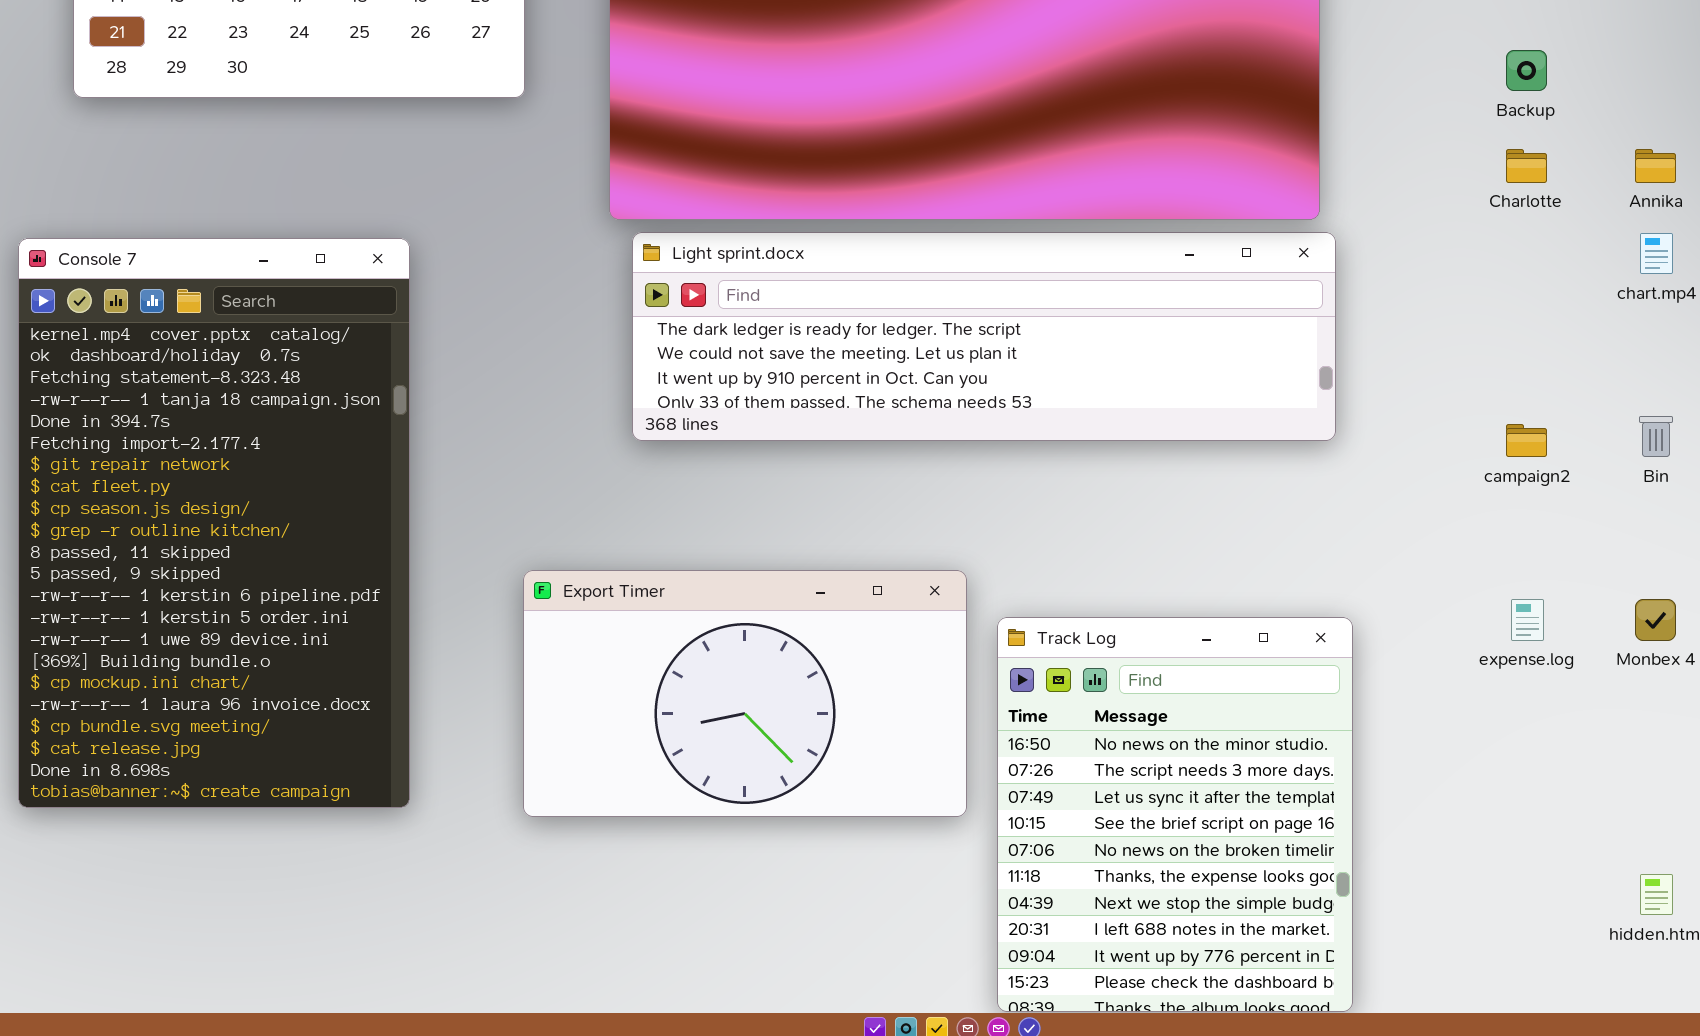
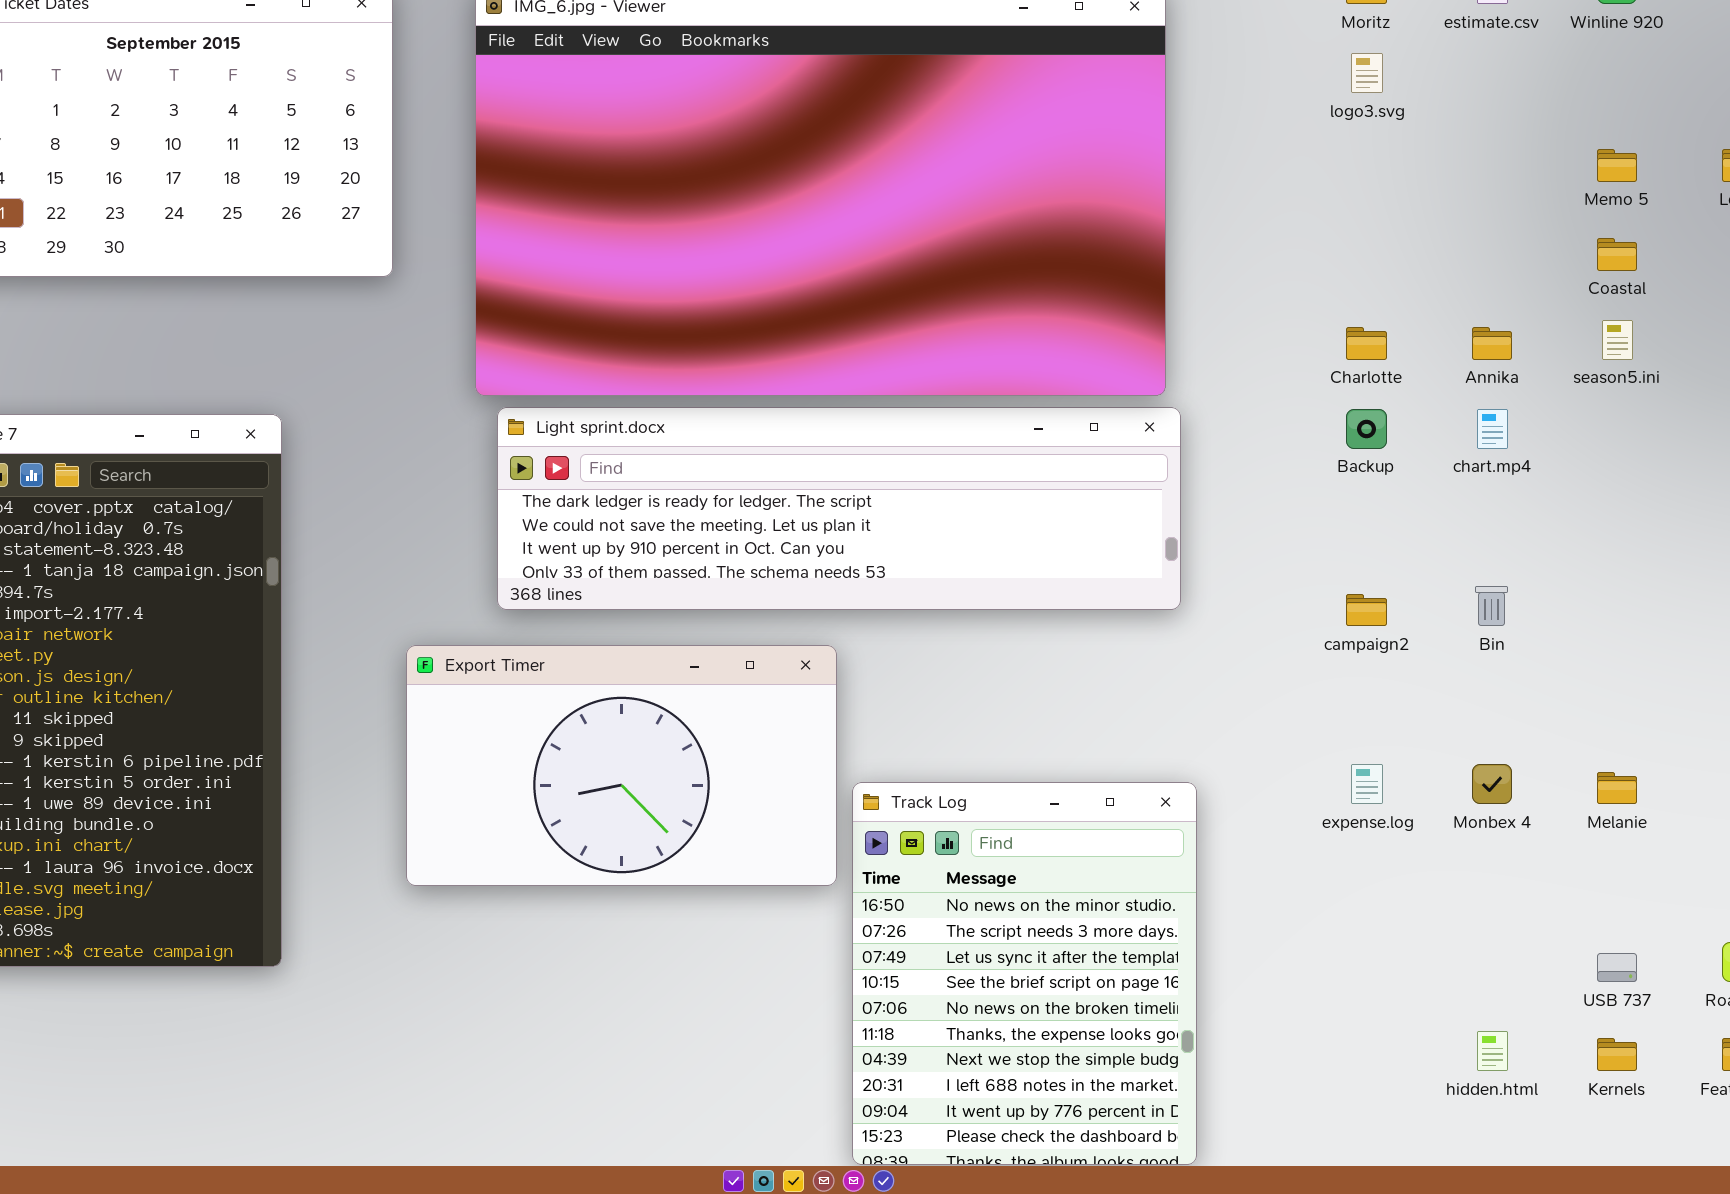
Backup: [1506,50,1547,91] -> [1346,409,1387,449], moved
Export Timer: [523,570,967,817] -> [406,645,837,886], moved

